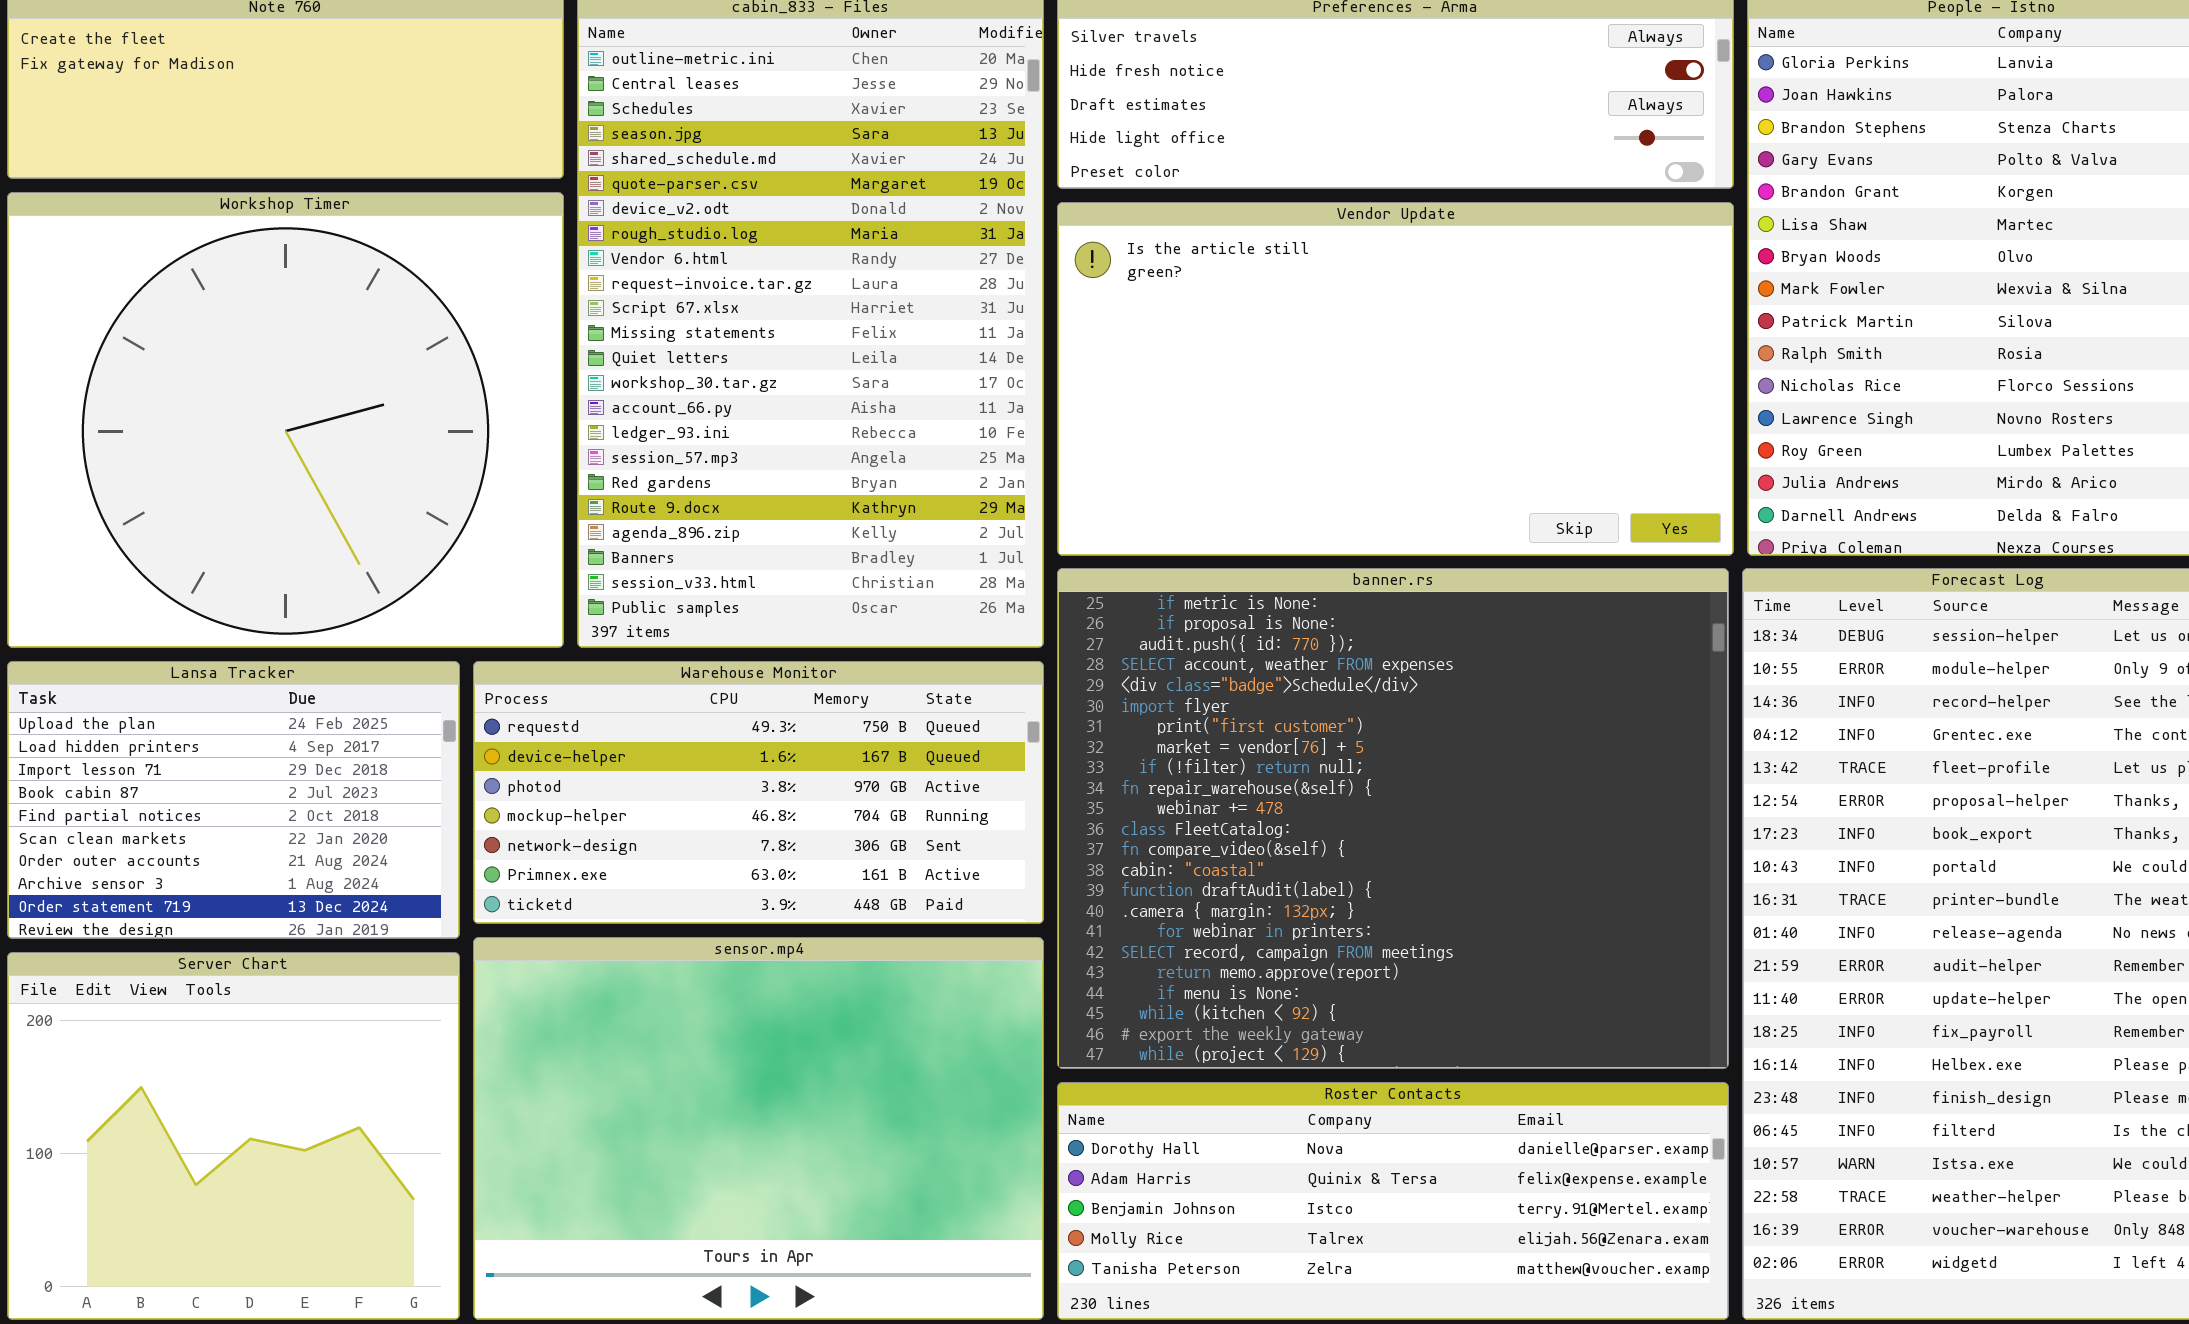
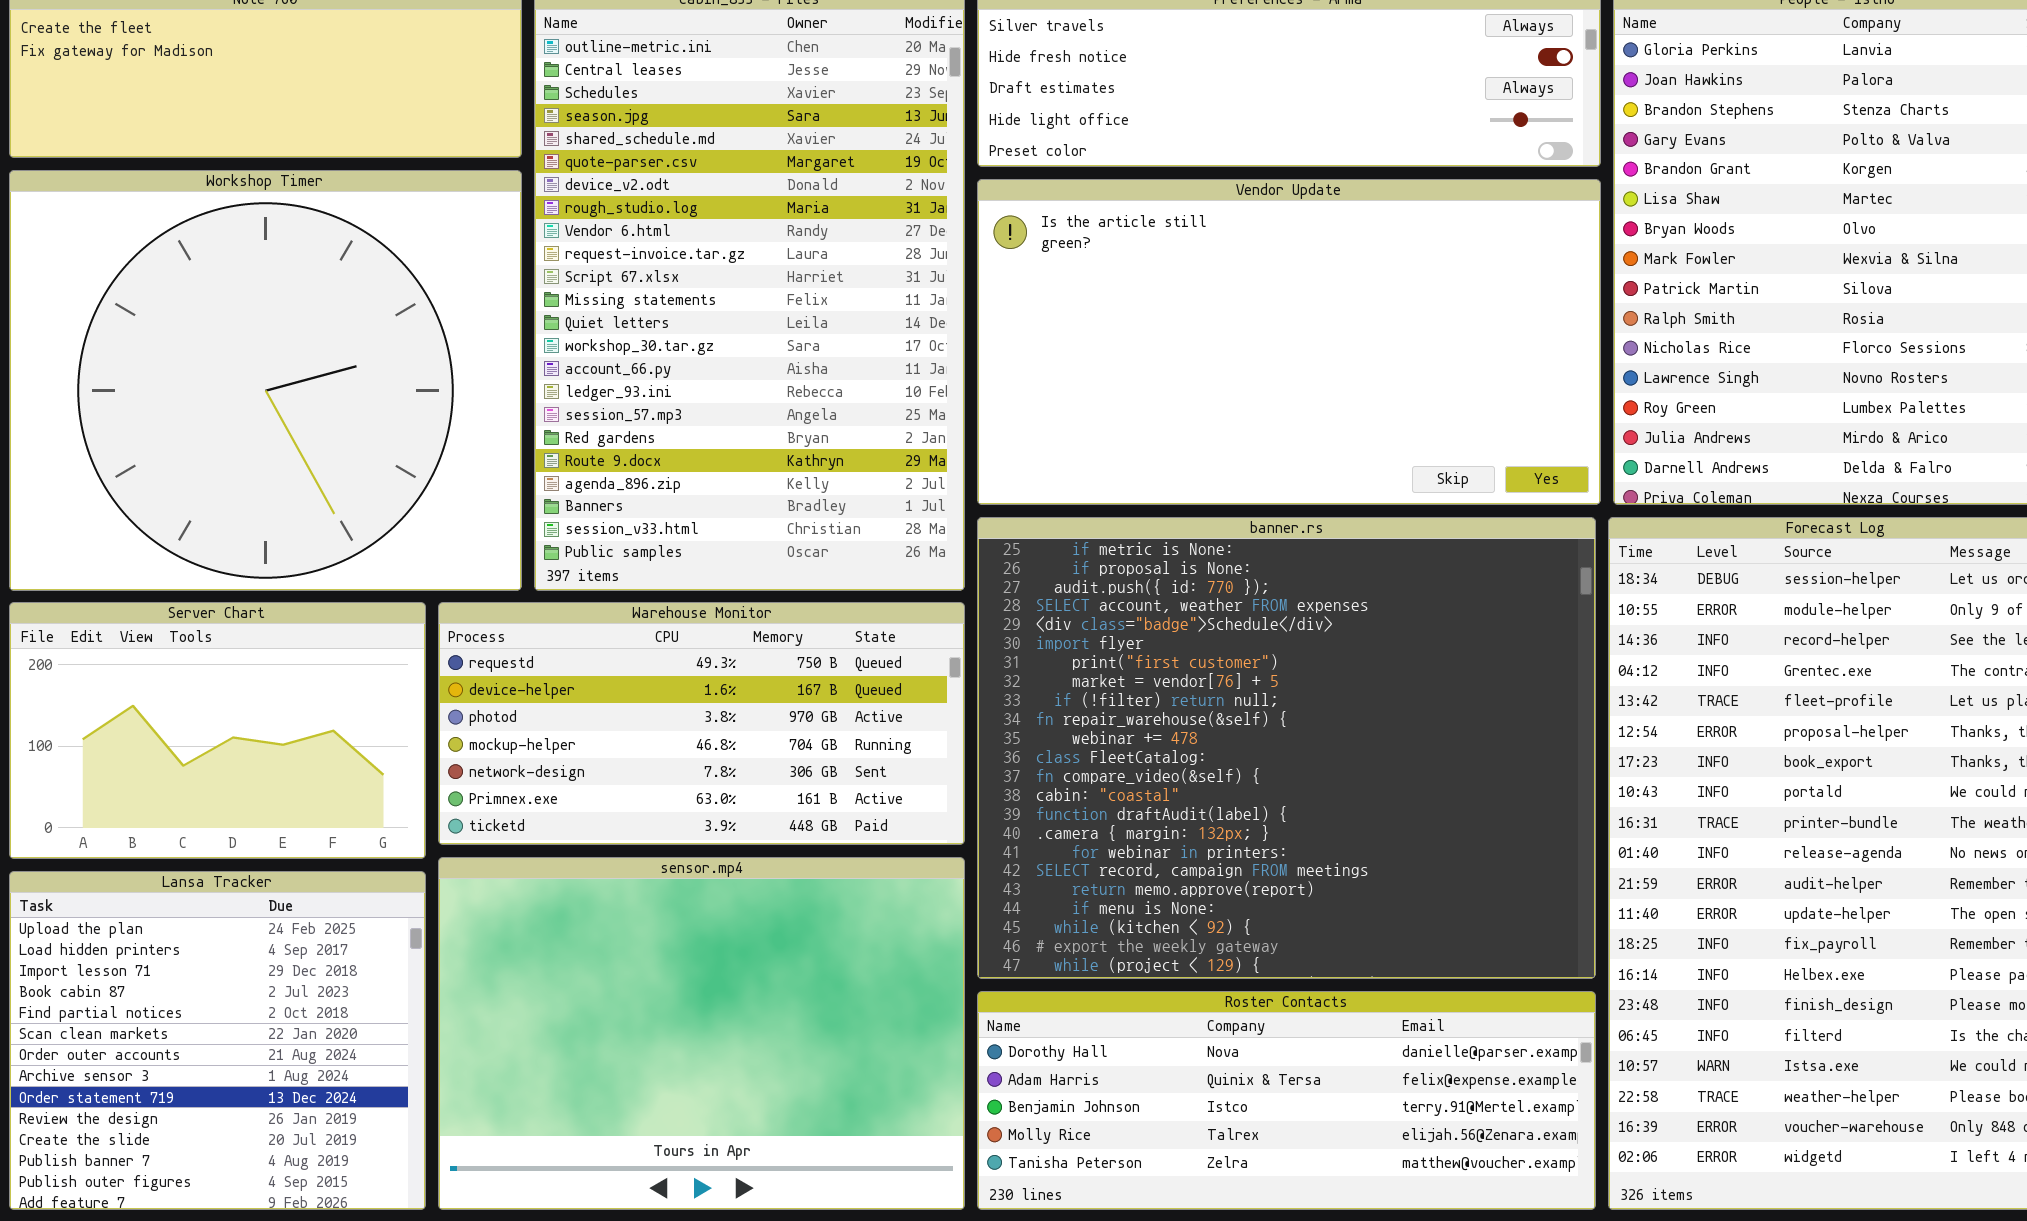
Lansa Tracker: [7,661,460,939] -> [9,871,426,1210], moved, resized
Server Chart: [7,952,460,1320] -> [9,602,426,859], moved, resized

